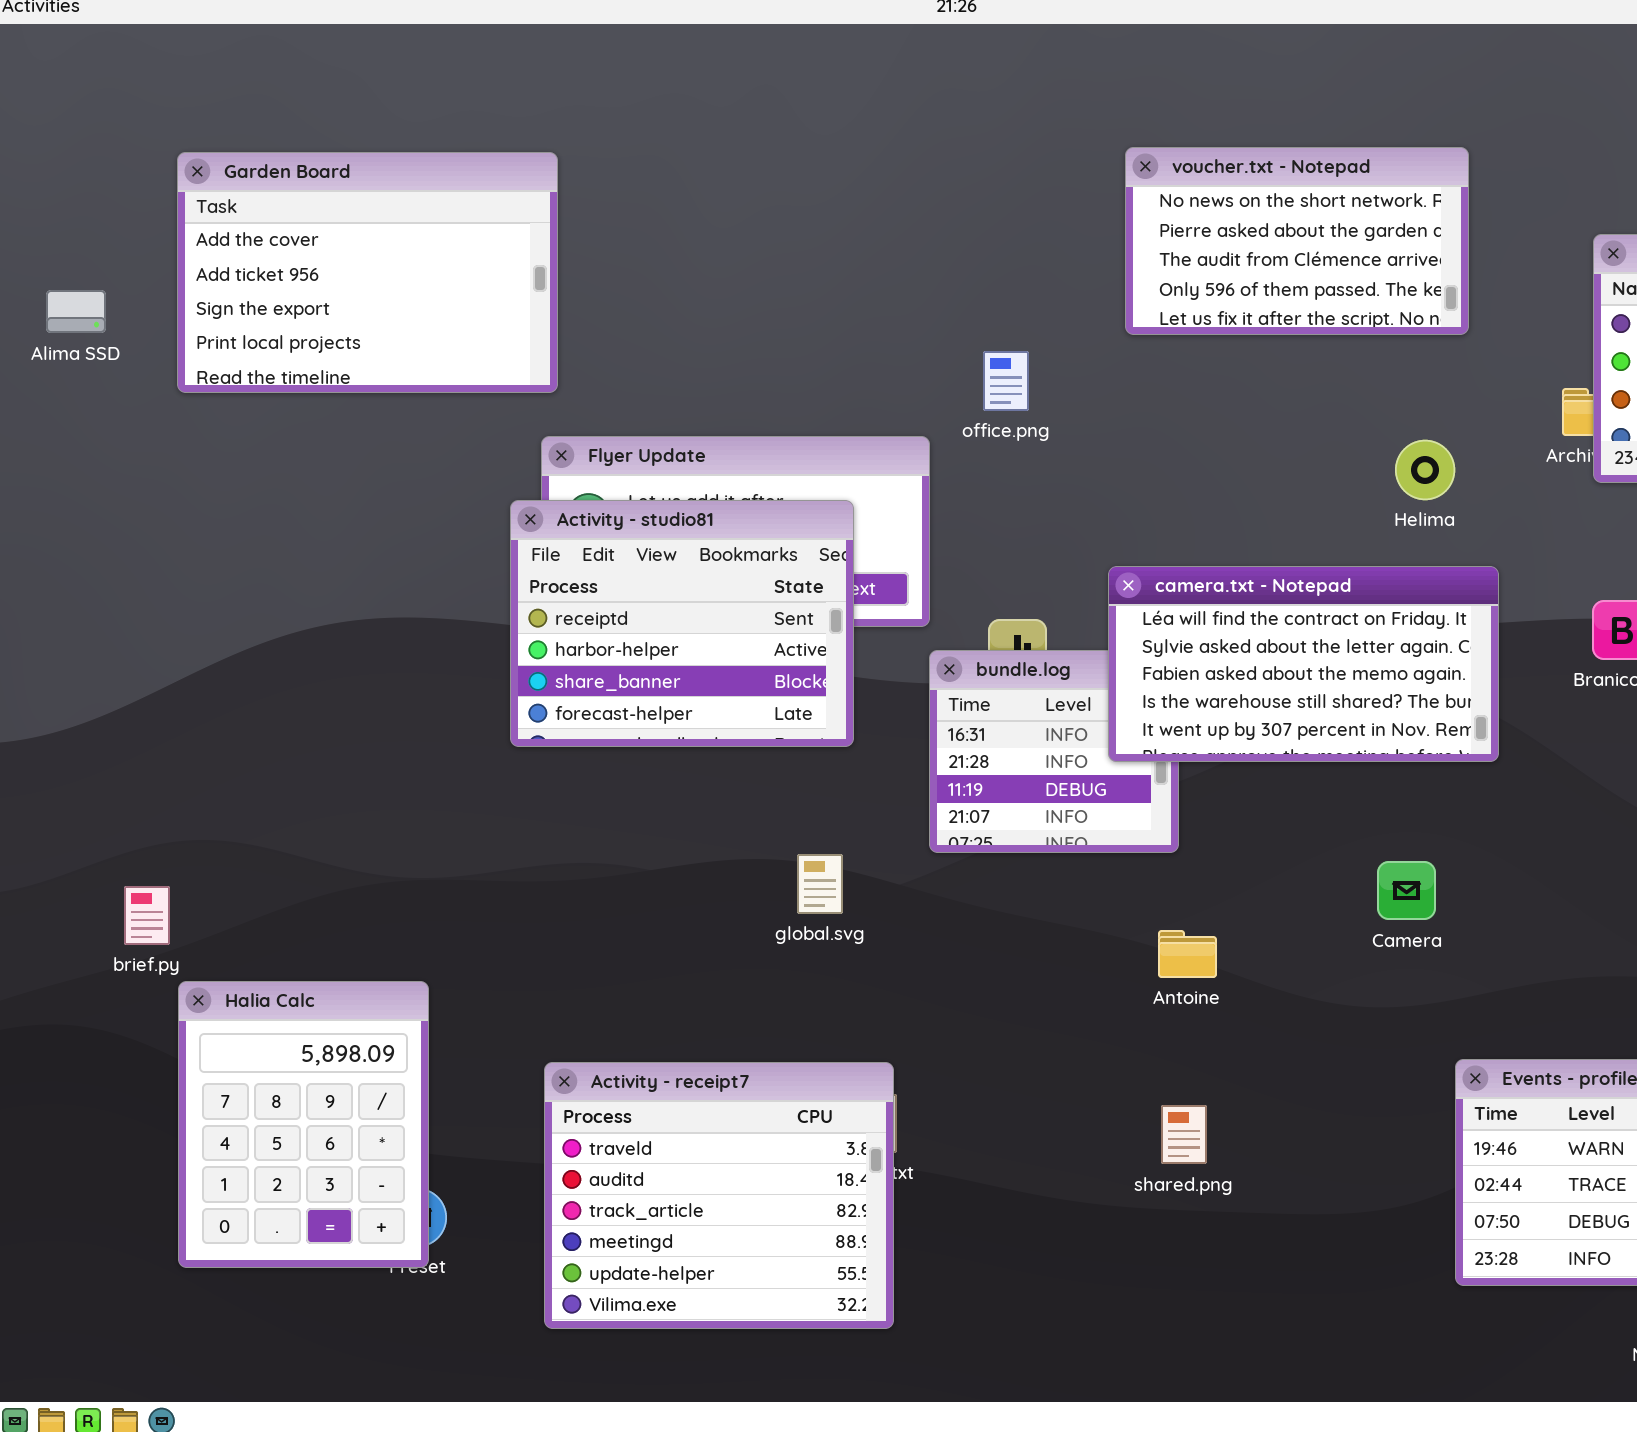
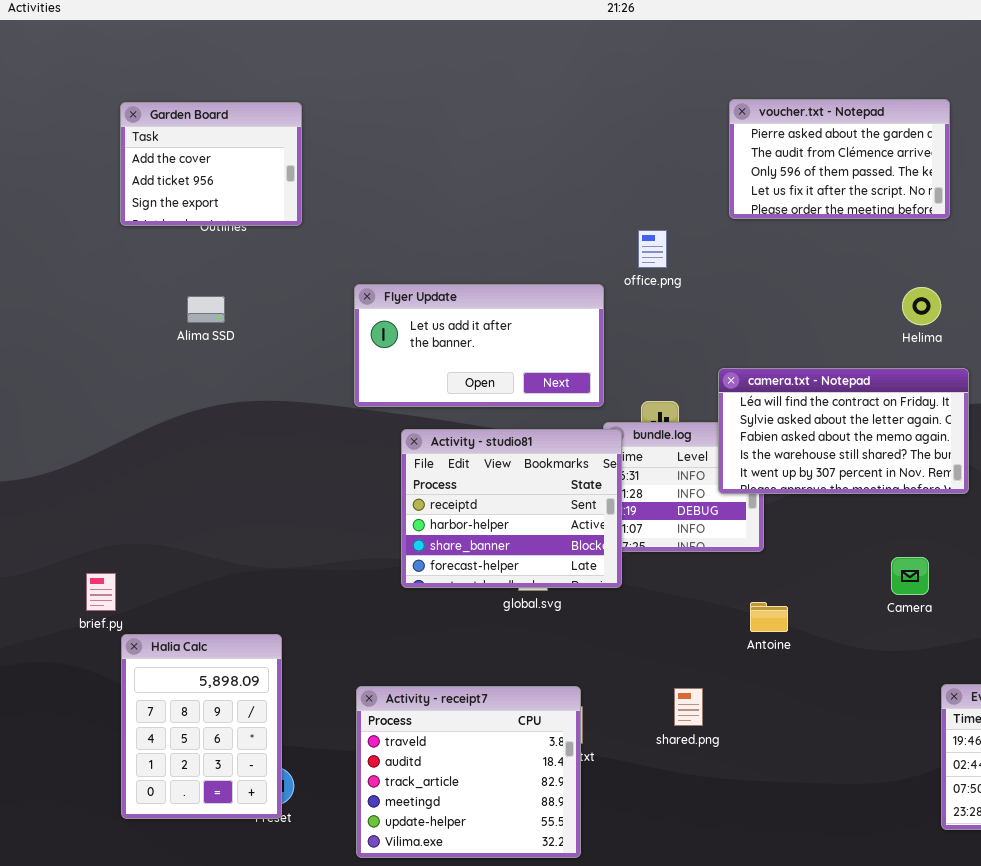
voucher.txt - Notepad: [1125,147,1469,335] -> [729,99,950,219], scrolled down 1 row
Garden Board: [177,152,558,393] -> [120,102,302,226], resized
Alima SSD: [46,290,106,333] -> [187,296,225,323], moved
Activity - studio81: [510,500,854,747] -> [401,429,622,588], moved
shared.png: [1161,1105,1207,1164] -> [674,688,703,726], moved

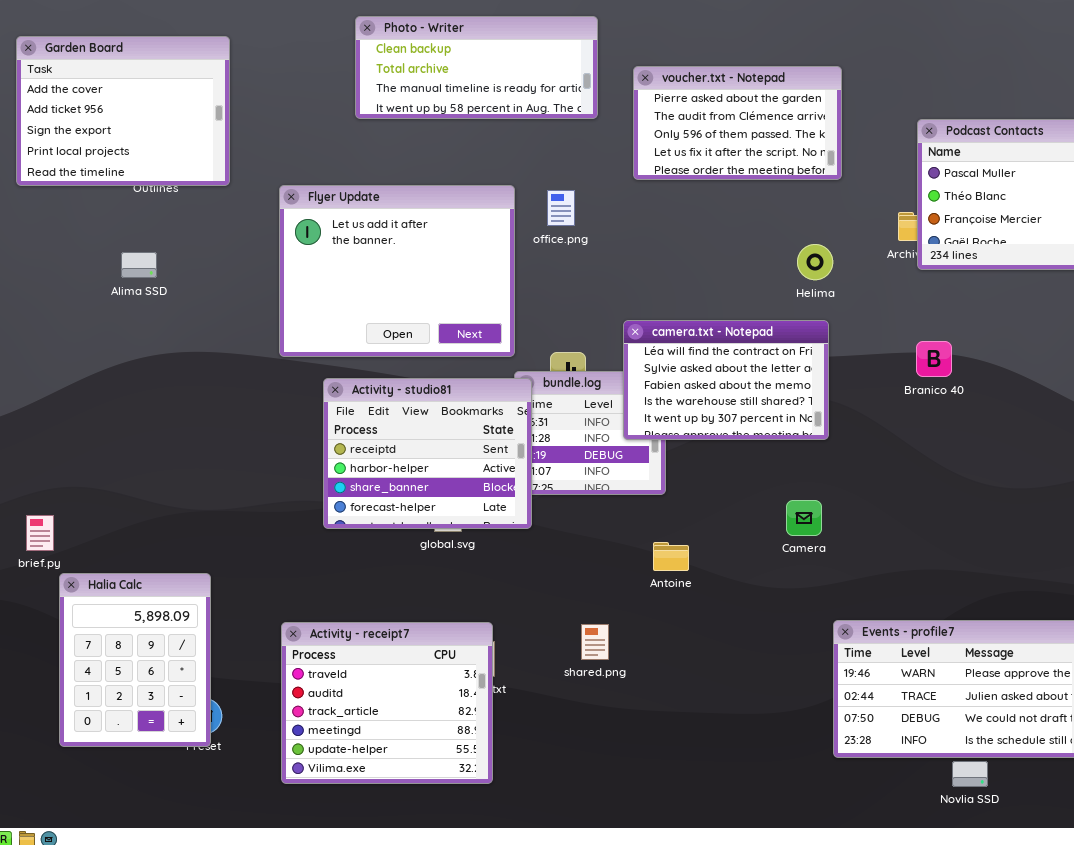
Photo - Writer: none -> [355,16,598,119], opened
Garden Board: [120,102,302,226] -> [16,36,230,186], resized
Flyer Update: [354,284,604,407] -> [279,185,515,357], resized
camera.txt - Notepad: [718,368,969,494] -> [623,320,829,440], resized

